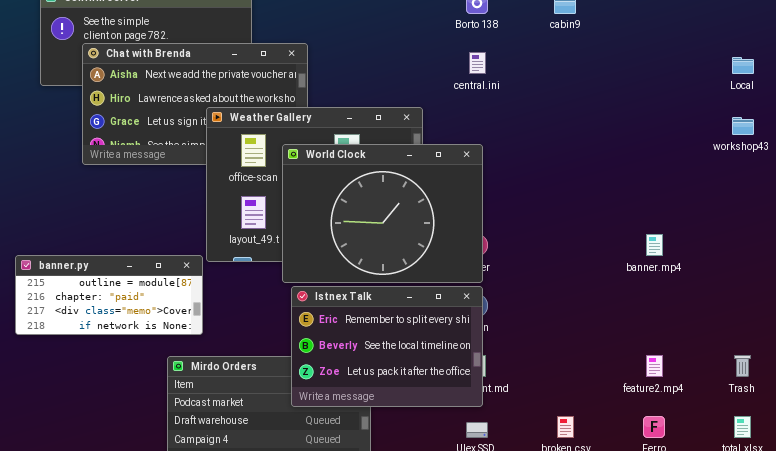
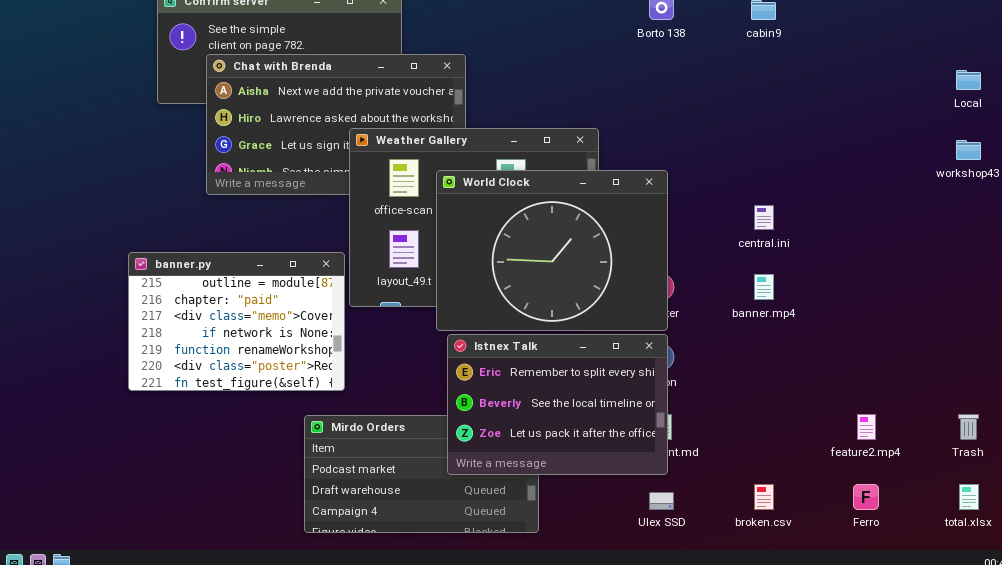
central.ini: [469,52,486,74] -> [754,205,774,230], moved
banner.mp4: [646,234,663,256] -> [754,274,774,300], moved
banner.py: [15,255,203,335] -> [128,252,345,391], resized

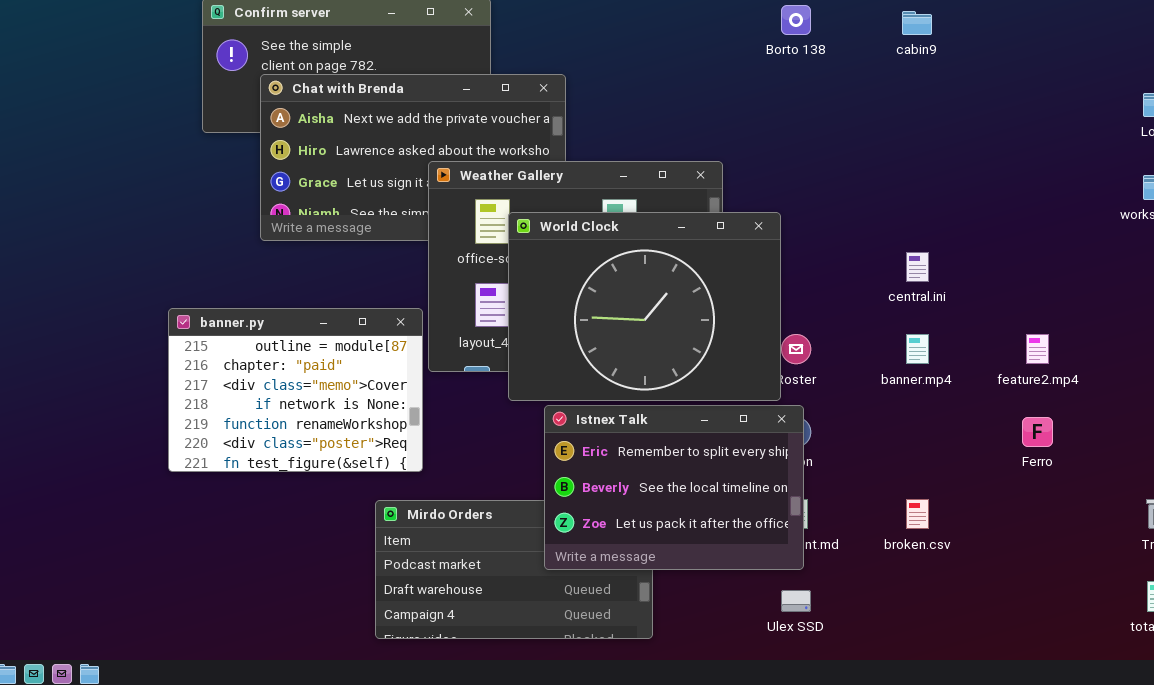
World Clock: [436,170,668,331] -> [508,212,781,401], moved
feature2.mp4: [857,414,876,440] -> [1026,334,1049,364], moved
broken.csv: [754,484,774,510] -> [906,499,929,529], moved
Ferro: [853,484,879,510] -> [1022,417,1053,447], moved

